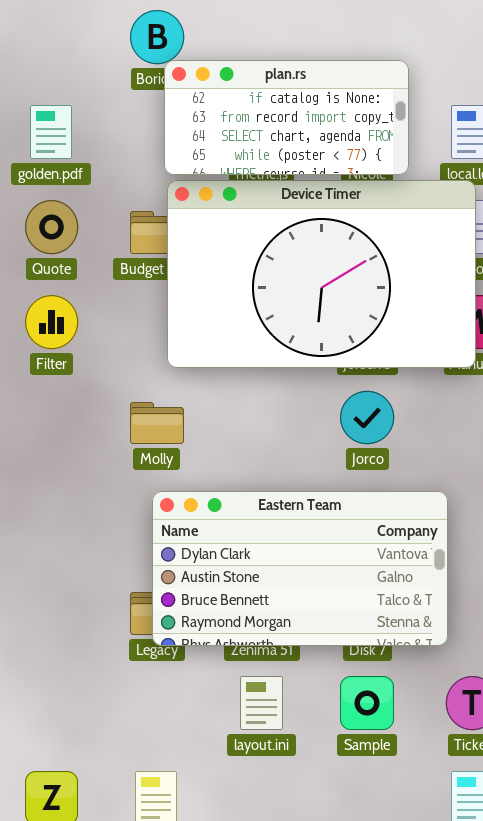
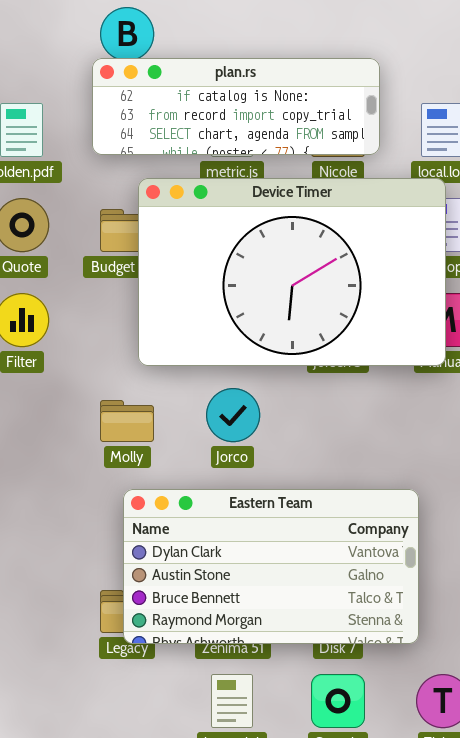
plan.rs: [164,60,409,175] -> [92,58,380,155], resized
Jorco: [340,391,394,444] -> [206,388,260,442], moved

